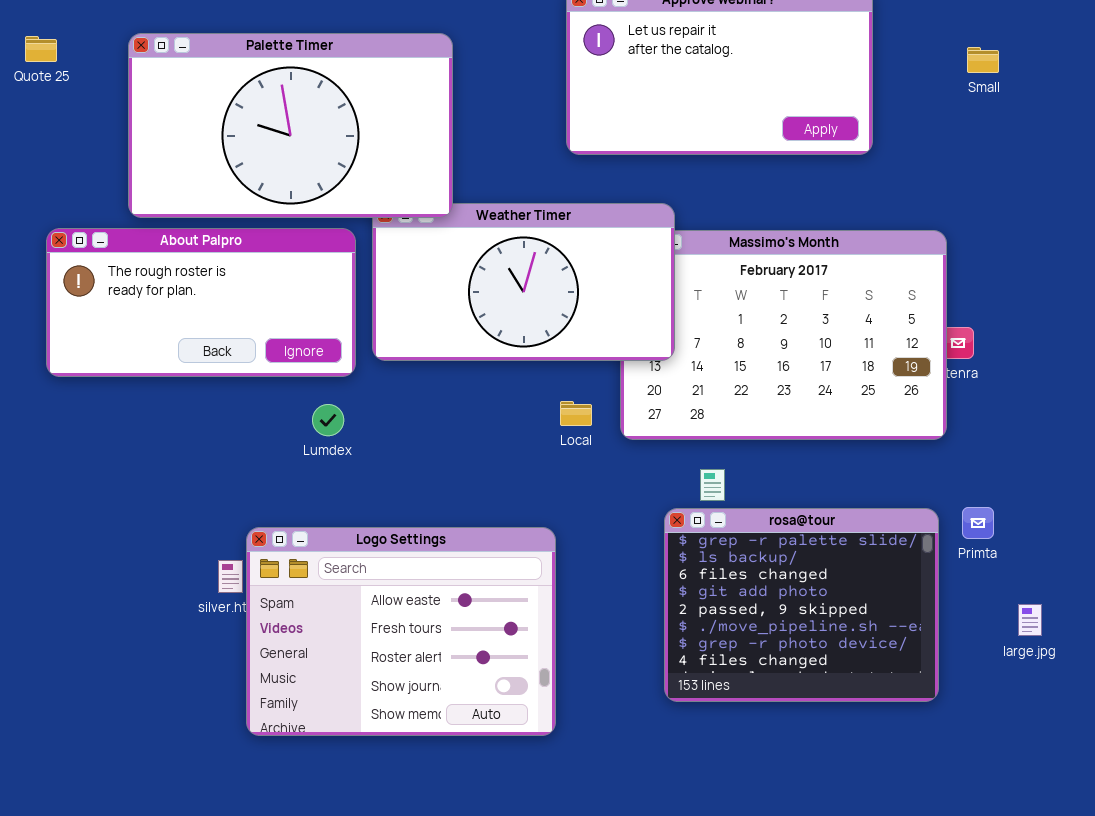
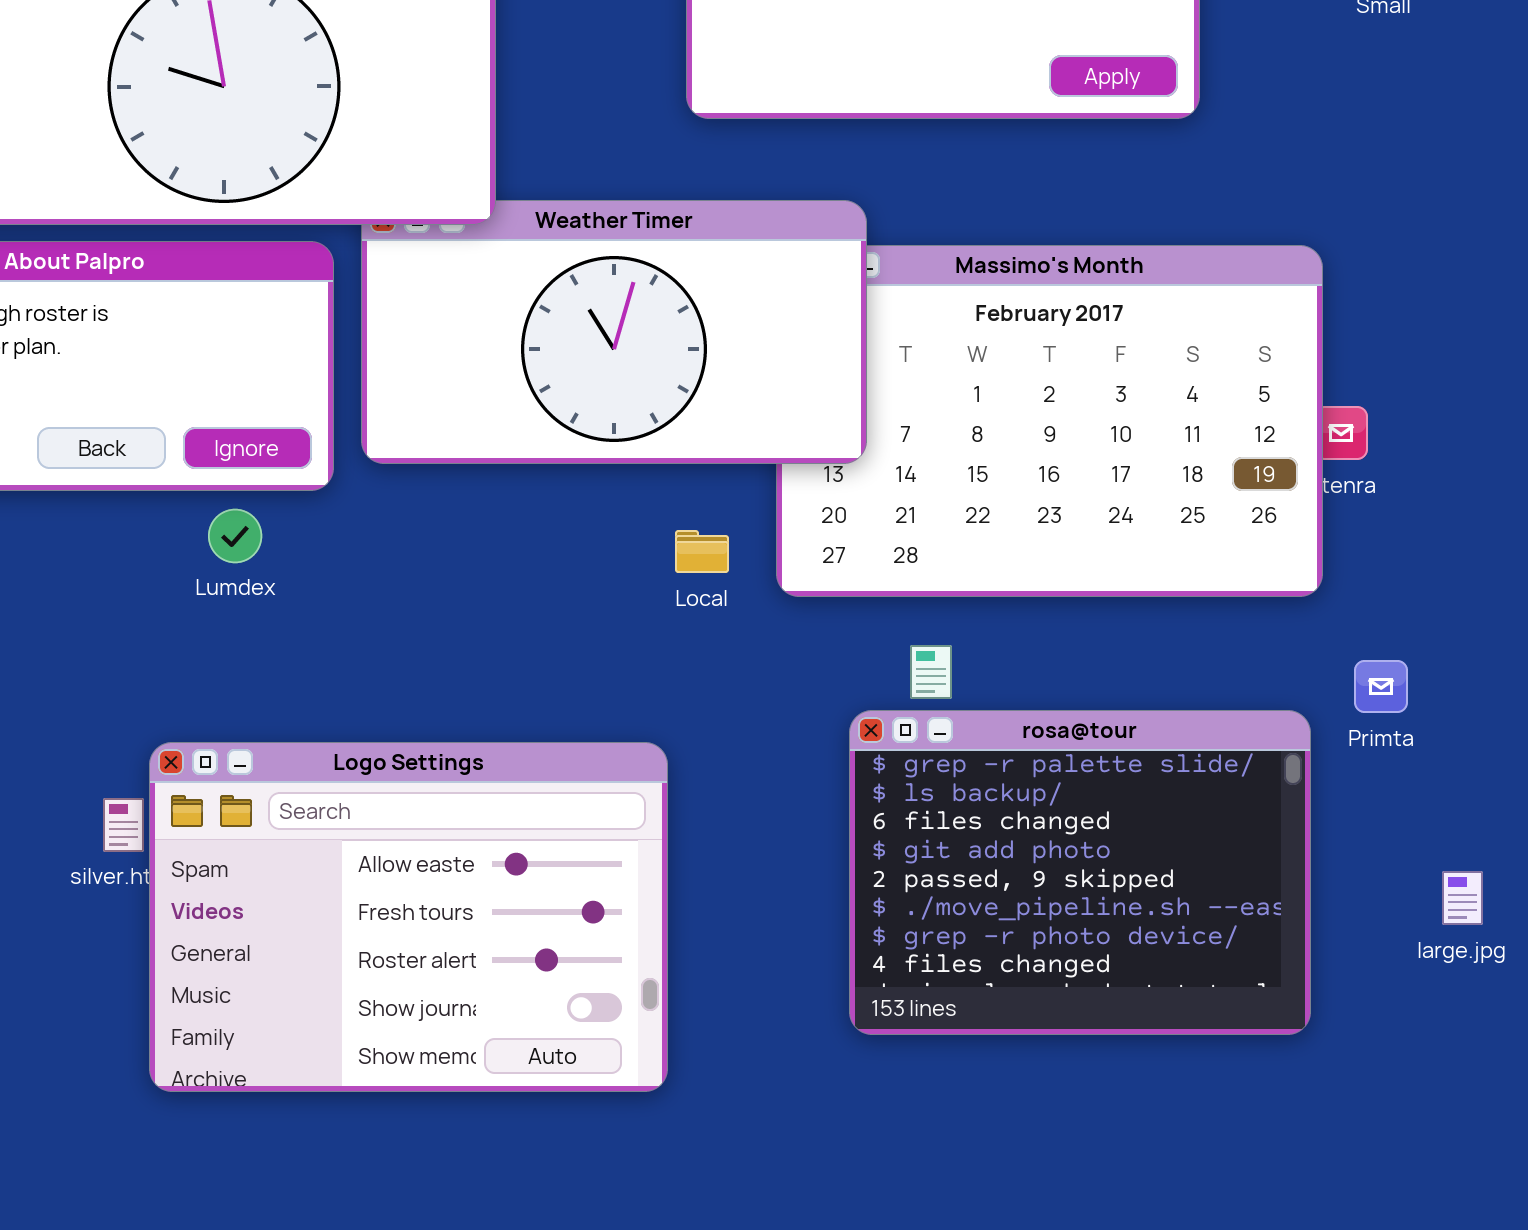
Lumdex: [312,404,344,436] -> [208,509,262,563], moved
Primta: [962,507,994,539] -> [1354,660,1408,713], moved

